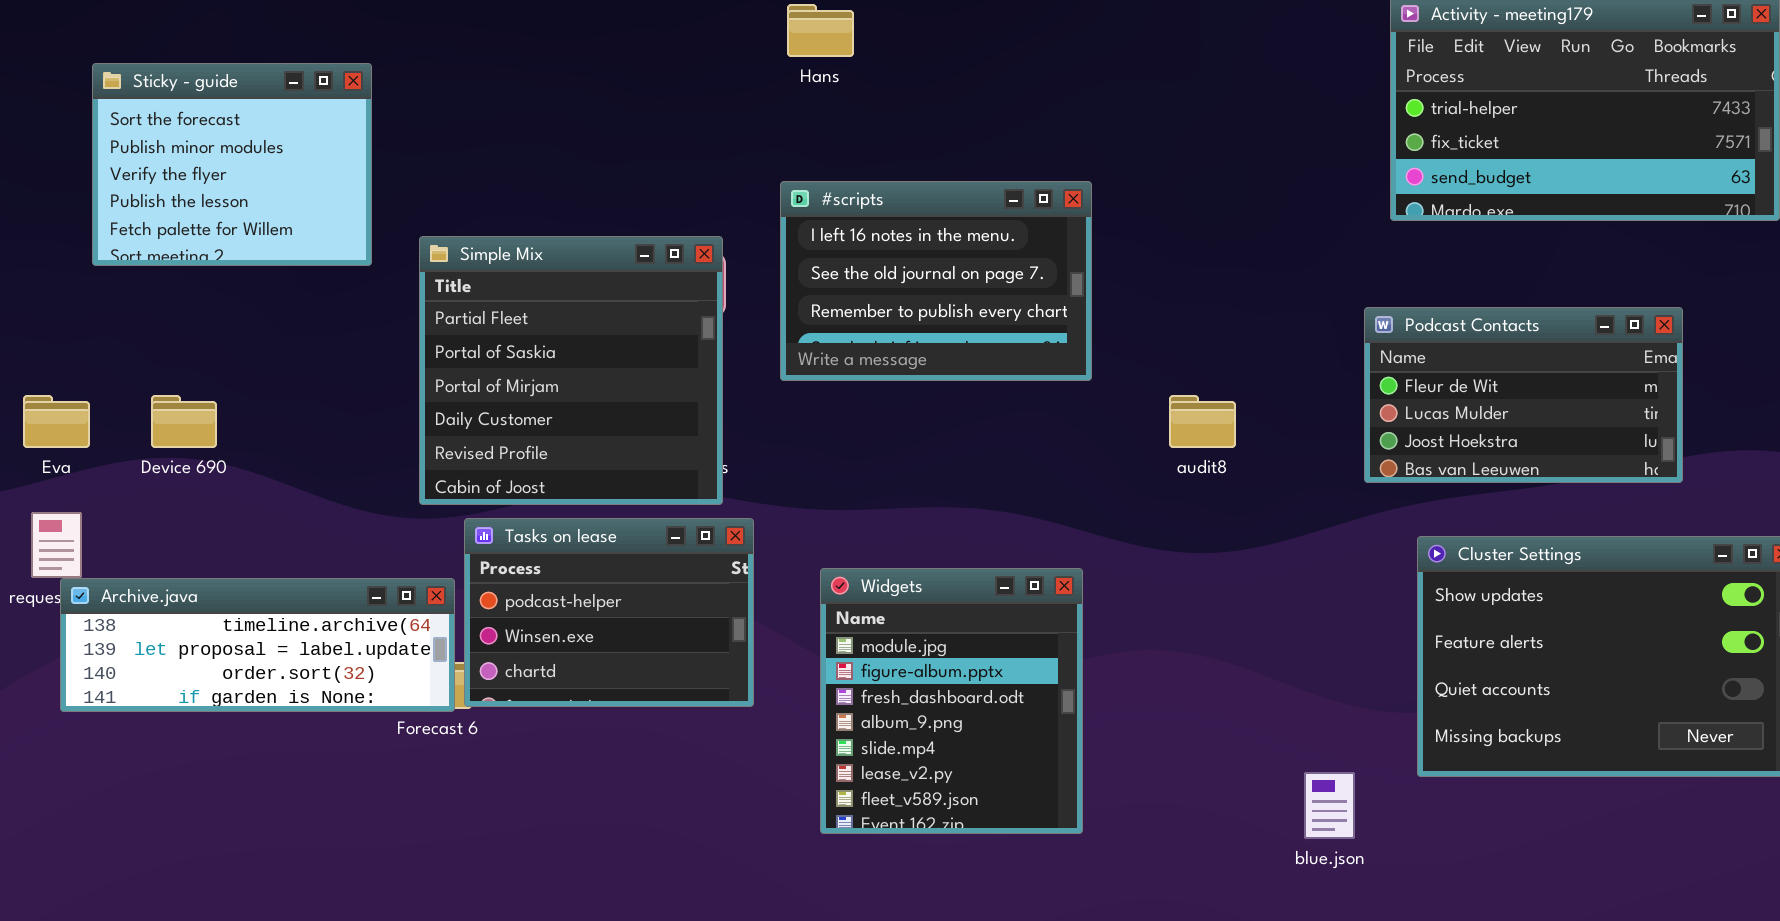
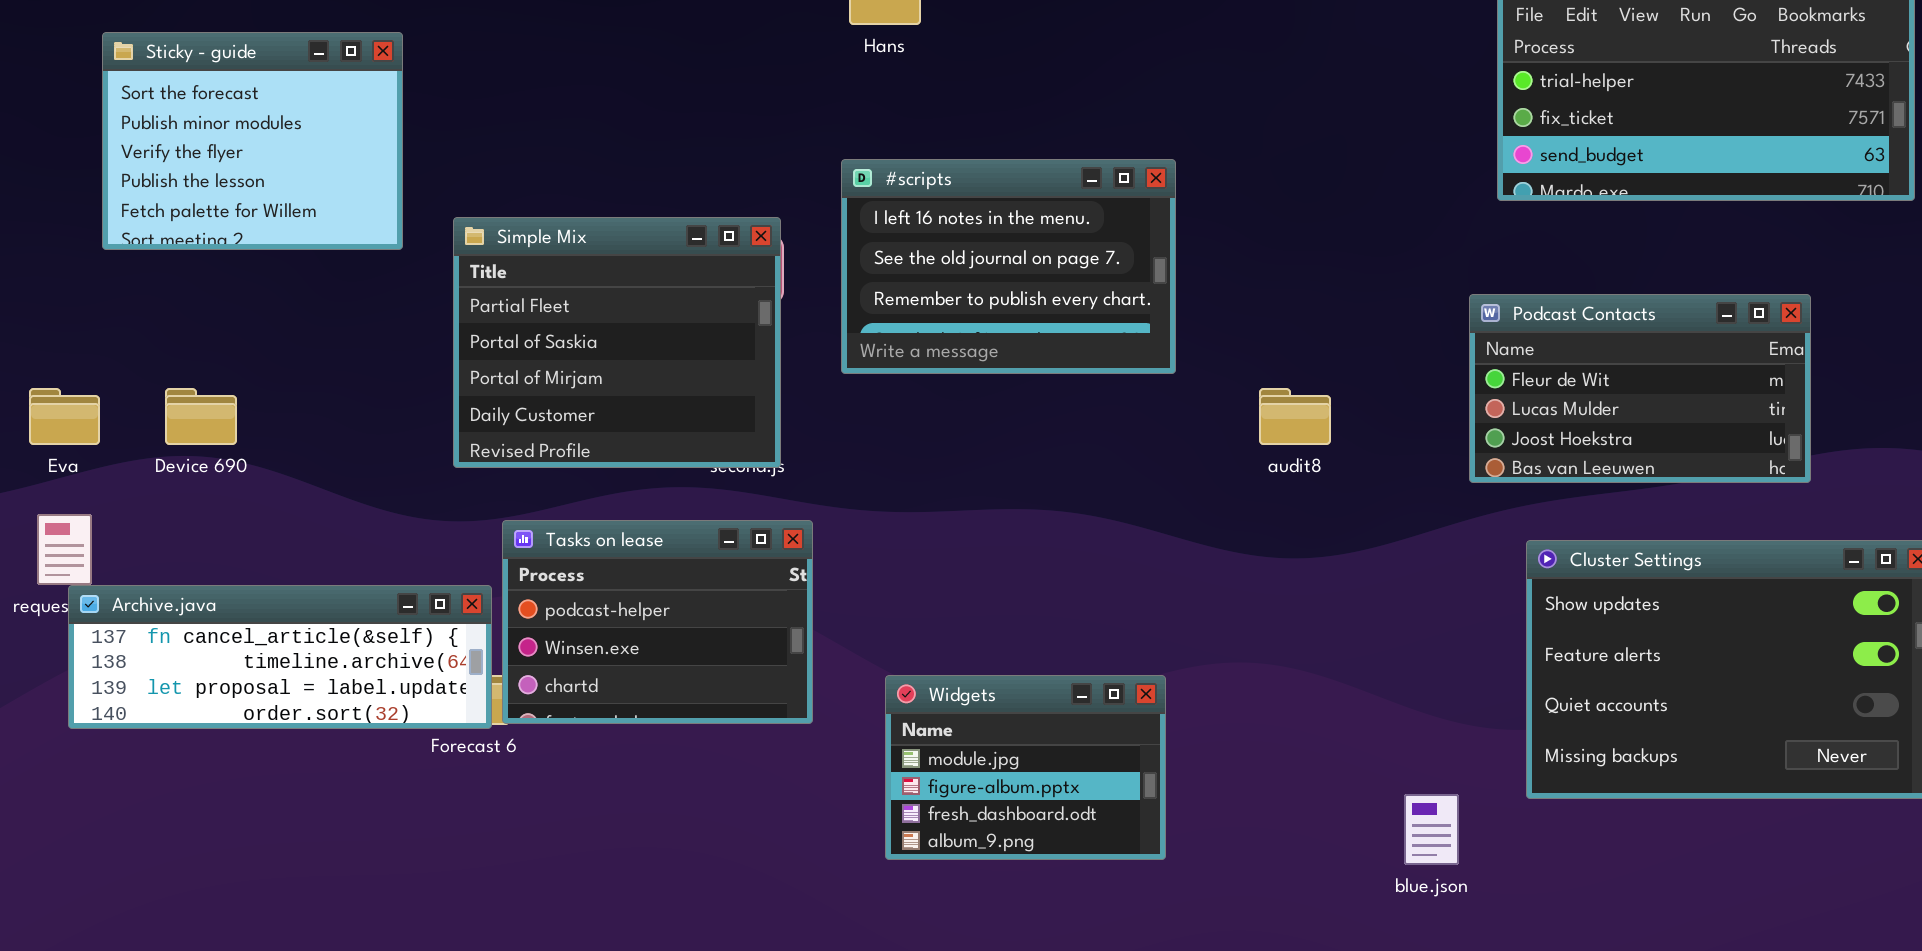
Simple Mix: [419,236,723,505] -> [453,217,781,468], resized
Widgets: [820,568,1083,834] -> [885,675,1166,860], resized
Archive.java: [60,578,455,712] -> [68,585,492,729], scrolled up 1 row

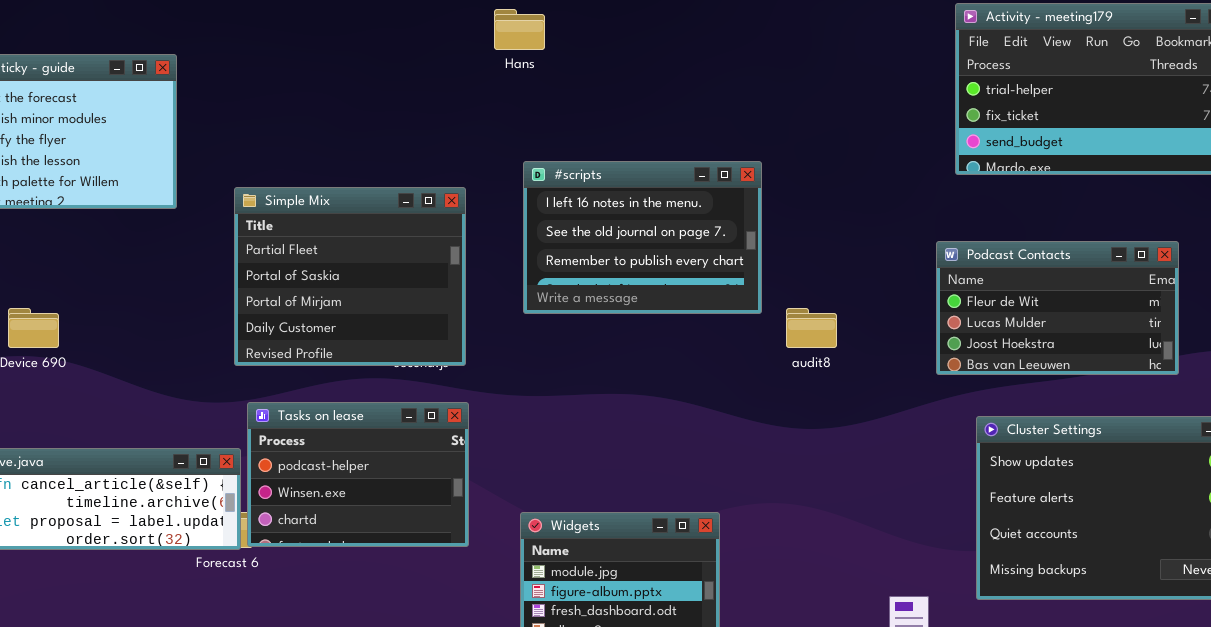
#scripts: [841,159,1176,374] -> [523,161,762,314], moved
Simple Mix: [453,217,781,468] -> [234,187,466,366], moved

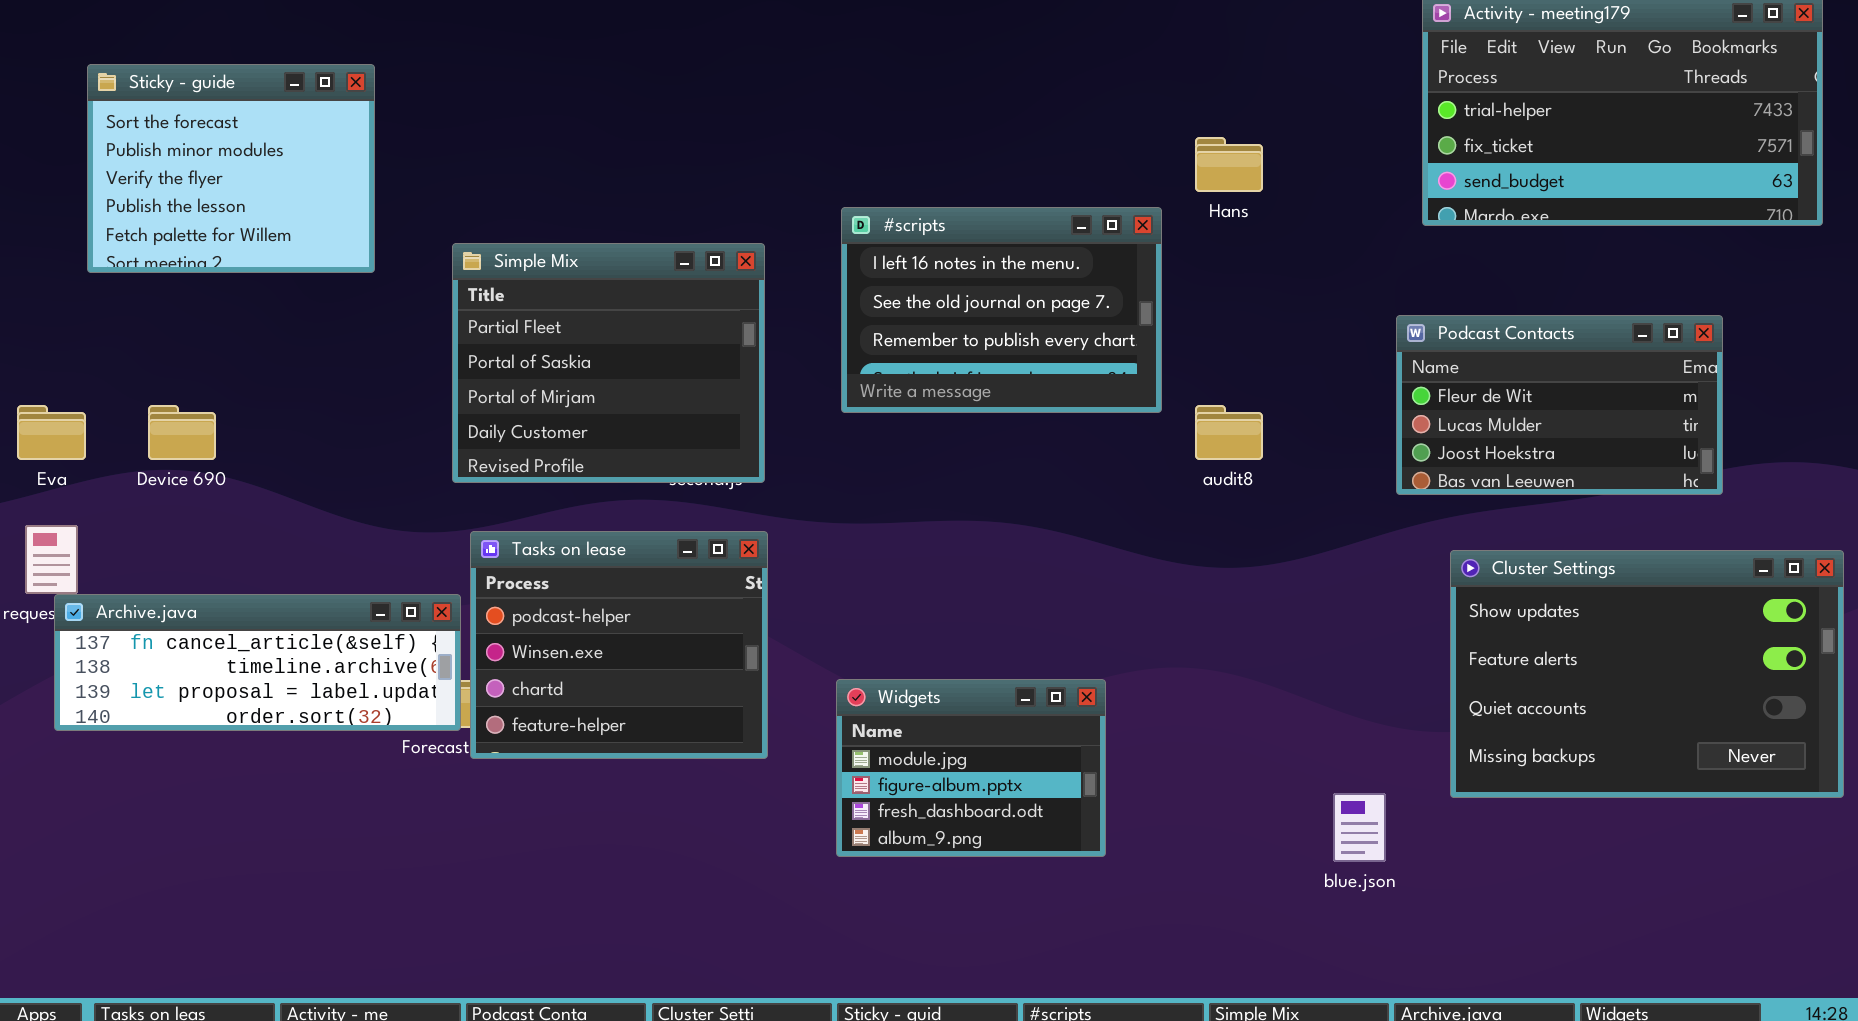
Hans: [494,9,545,50] -> [1195,137,1263,192], moved
Tasks on lease: [247,402,469,547] -> [470,531,768,759], resized

